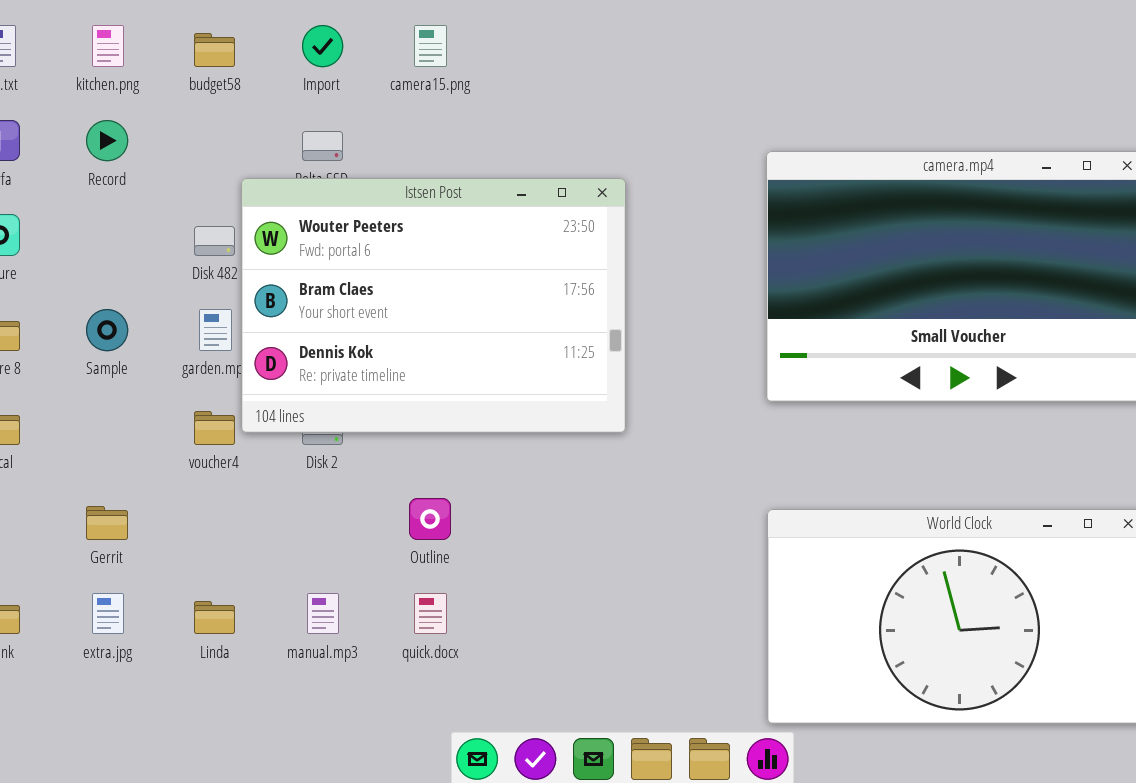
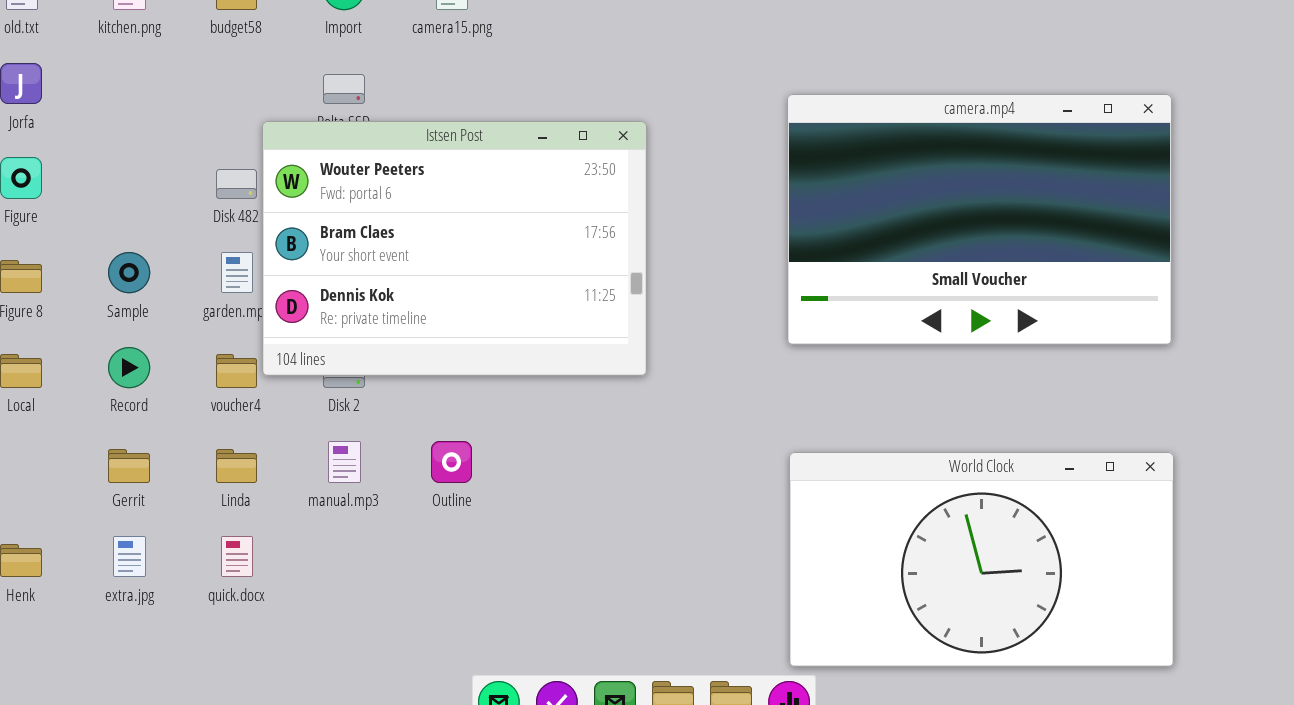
Record: [86,120,128,161] -> [108,347,150,388], moved
manual.mp3: [307,593,339,634] -> [328,441,361,483], moved
quick.docx: [414,593,447,634] -> [221,536,253,577], moved
Linda: [194,601,235,634] -> [216,449,257,483], moved

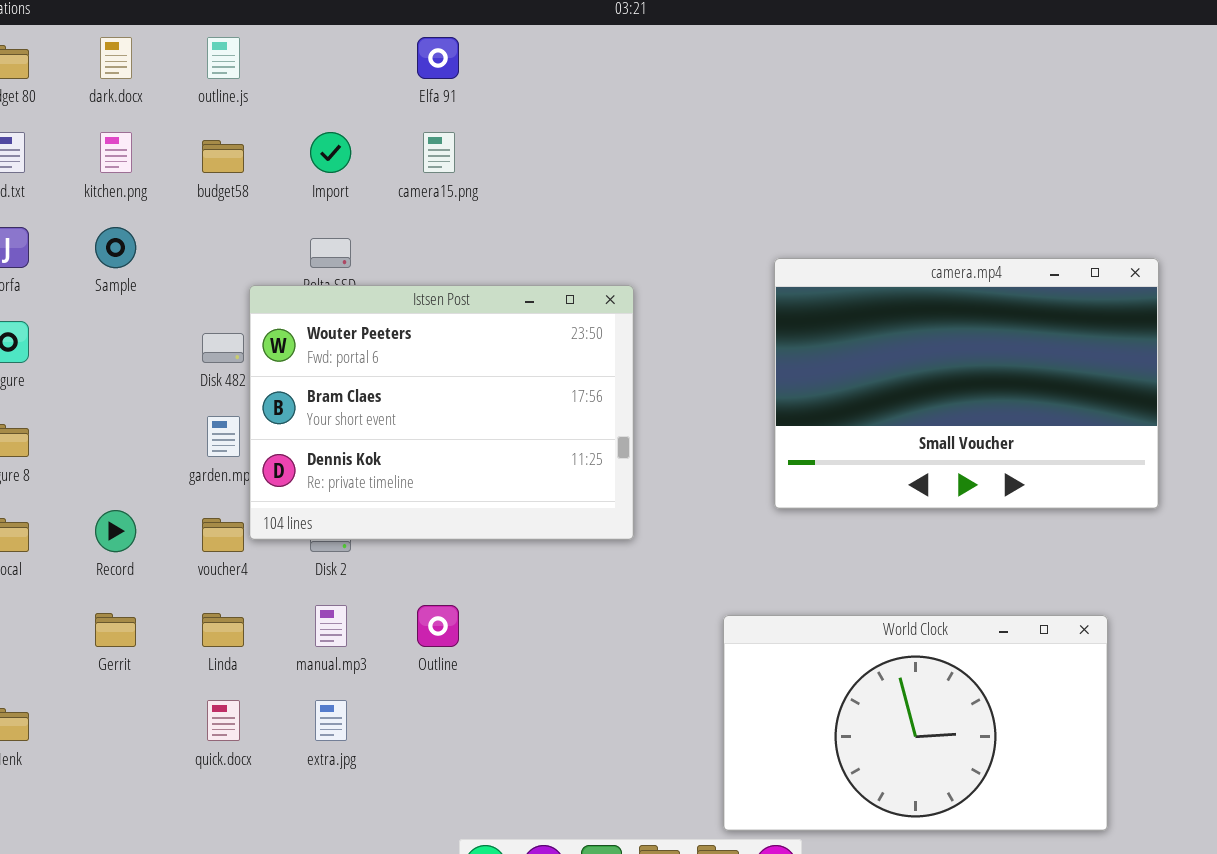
Sample: [108,252,150,293] -> [95,227,136,268], moved
World Clock: [789,452,1174,667] -> [723,615,1108,831], moved
extra.jpg: [113,536,146,577] -> [315,700,347,741], moved

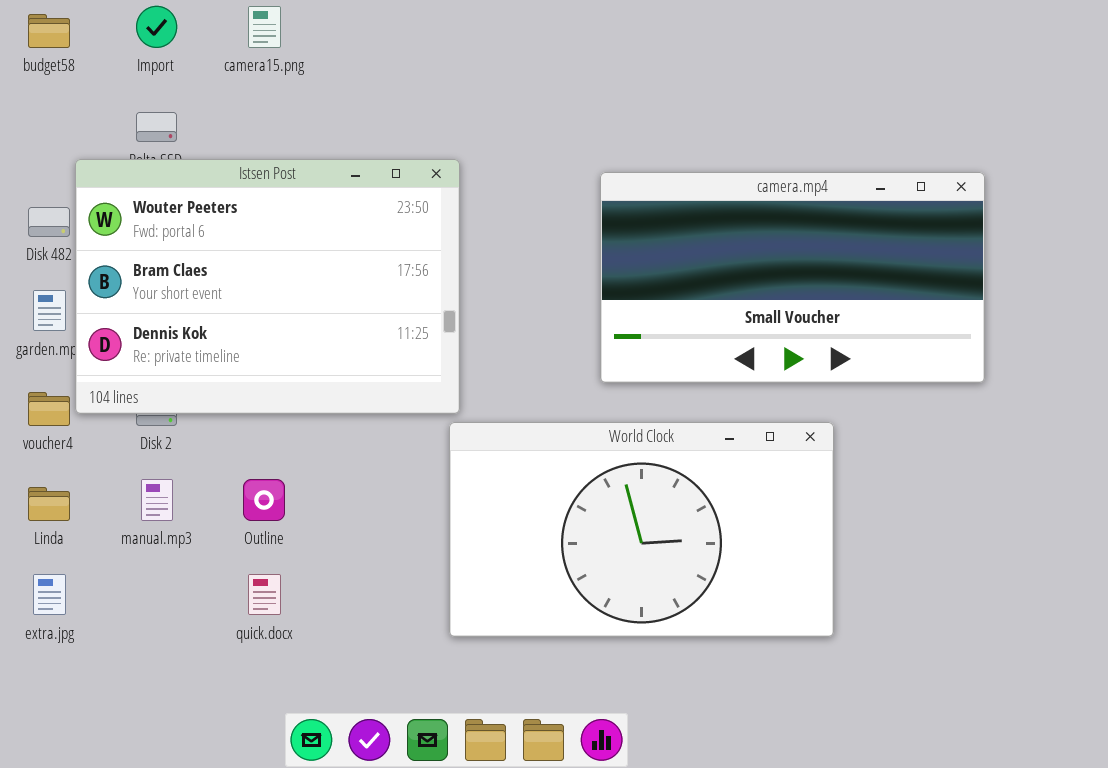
camera.mp4: [774,258,1159,509] -> [600,172,985,383], resized
World Clock: [723,615,1108,831] -> [449,422,834,637], moved
quick.docx: [207,700,240,741] -> [248,574,281,615], moved
extra.jpg: [315,700,347,741] -> [33,574,66,615], moved

